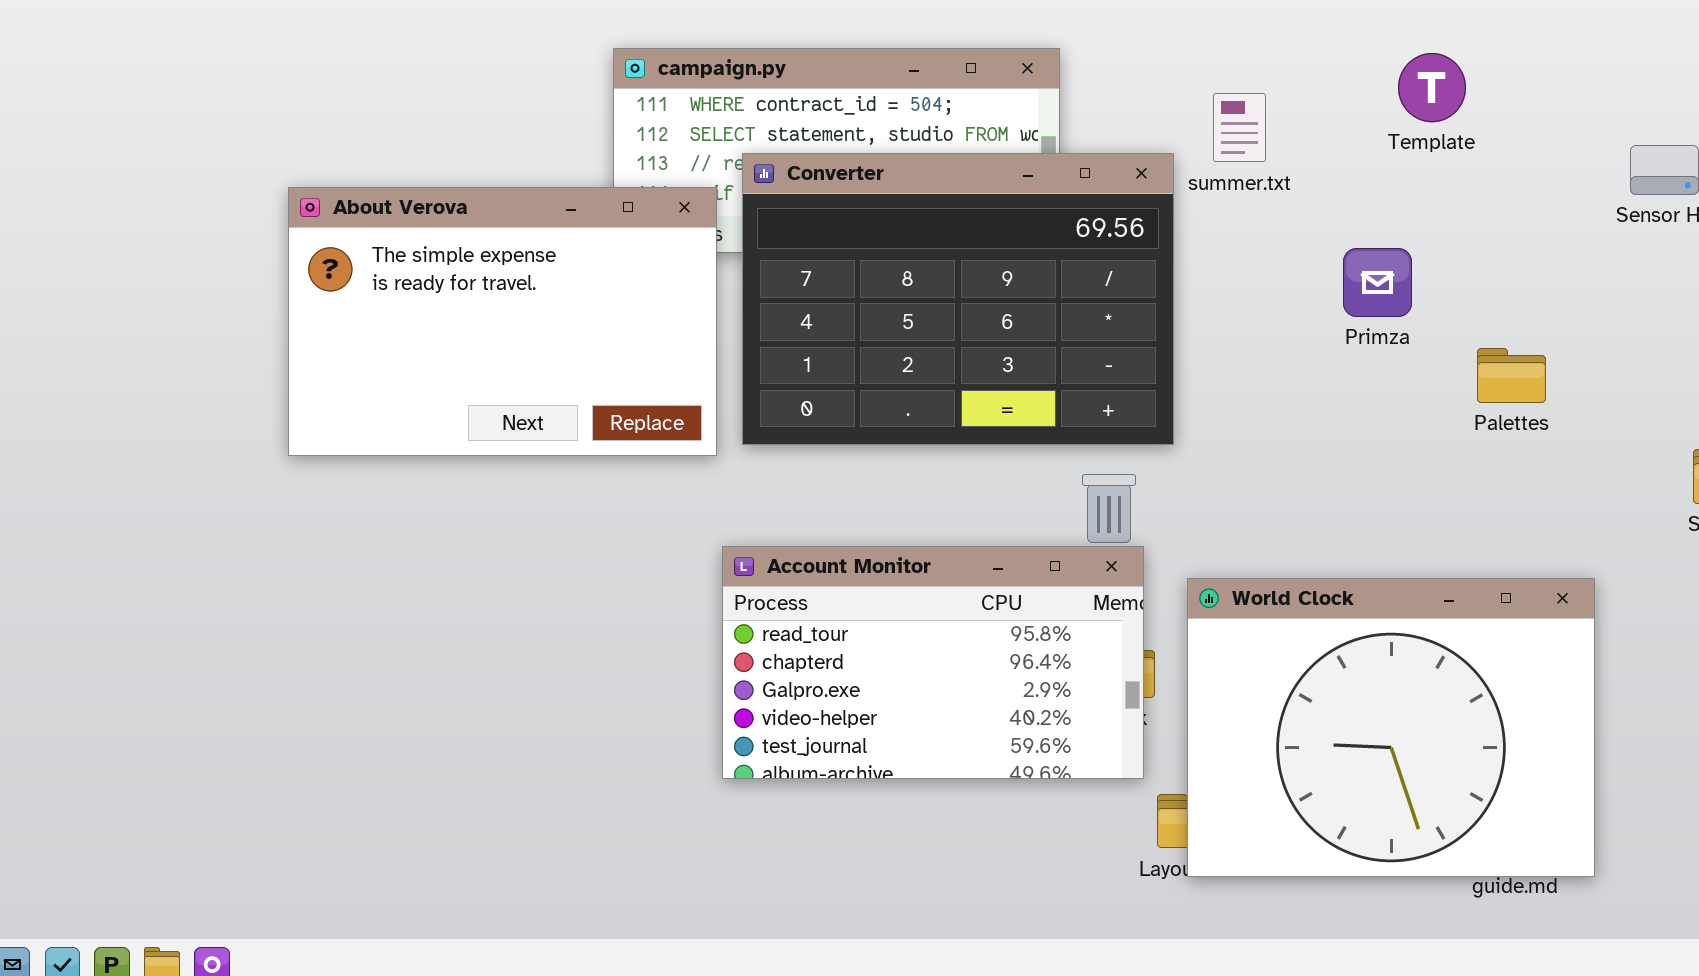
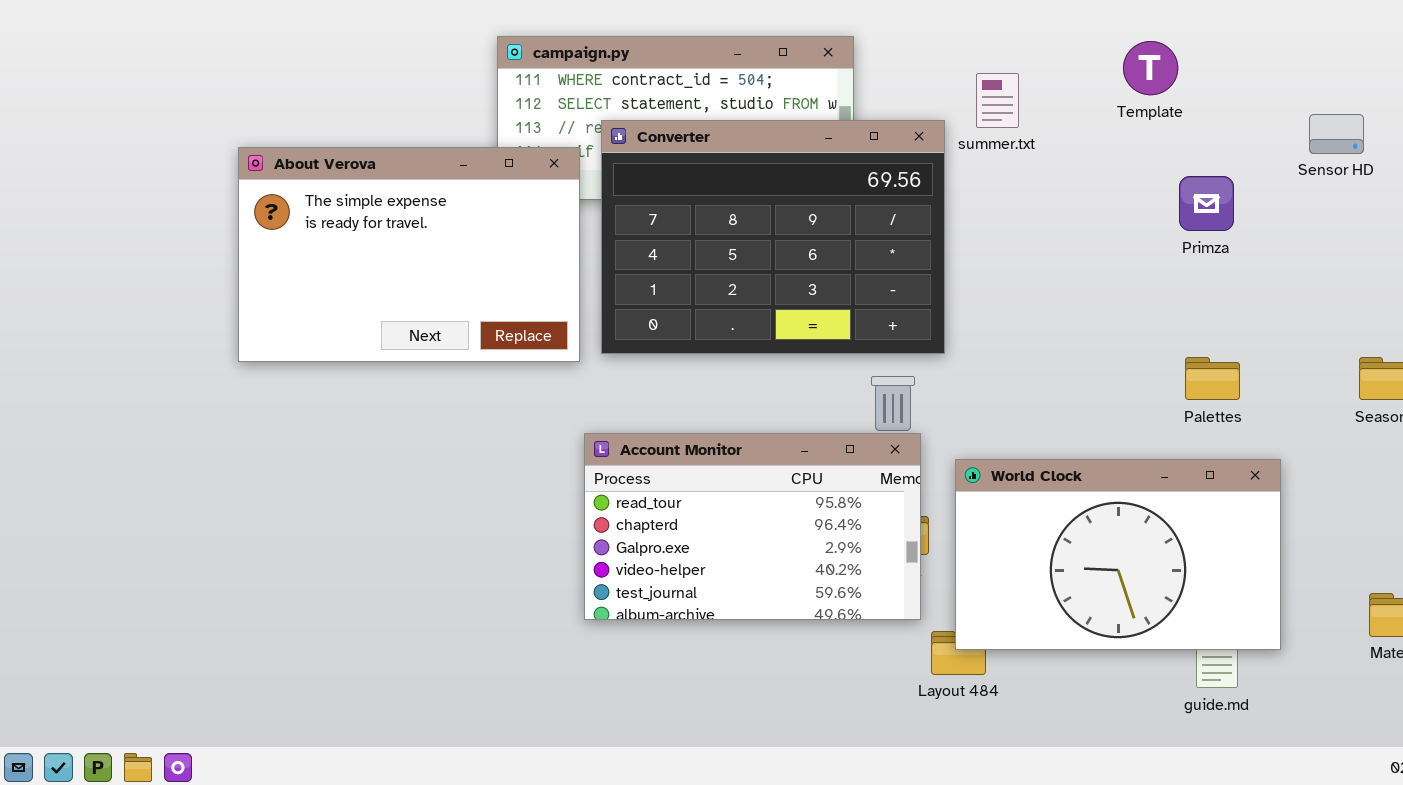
Primza: [1343,248,1412,317] -> [1179,176,1234,231], moved
Palettes: [1477,348,1546,403] -> [1185,357,1240,400], moved
World Clock: [1187,578,1595,877] -> [955,459,1281,650], resized

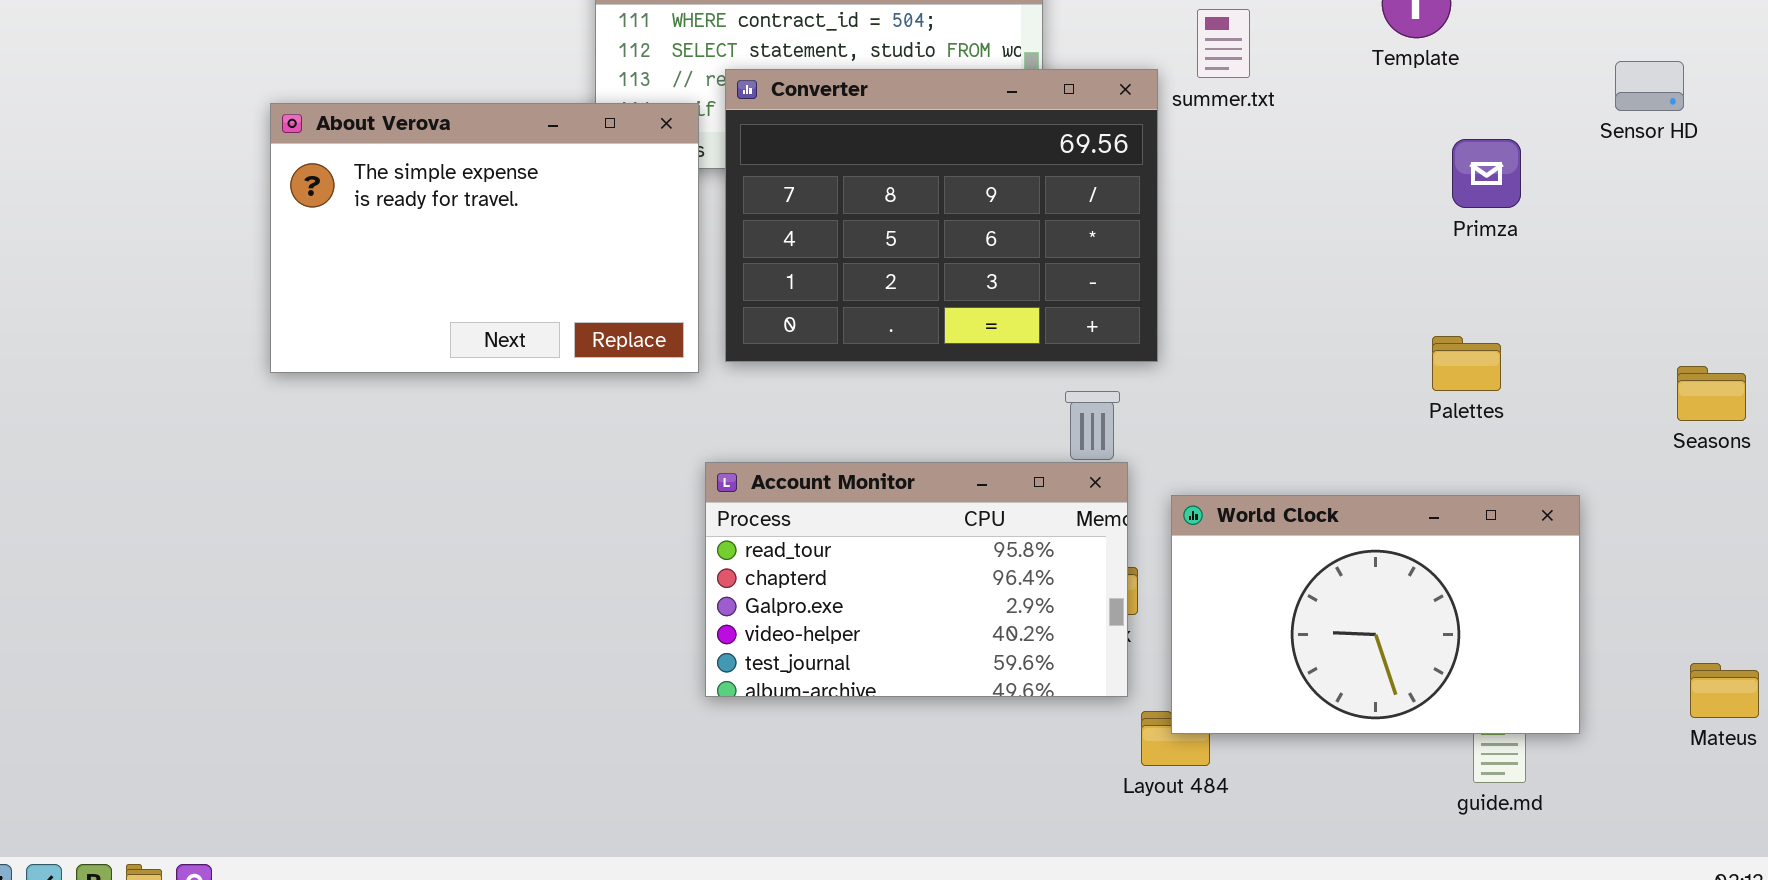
Palettes: [1185,357,1240,400] -> [1432,336,1501,391], moved

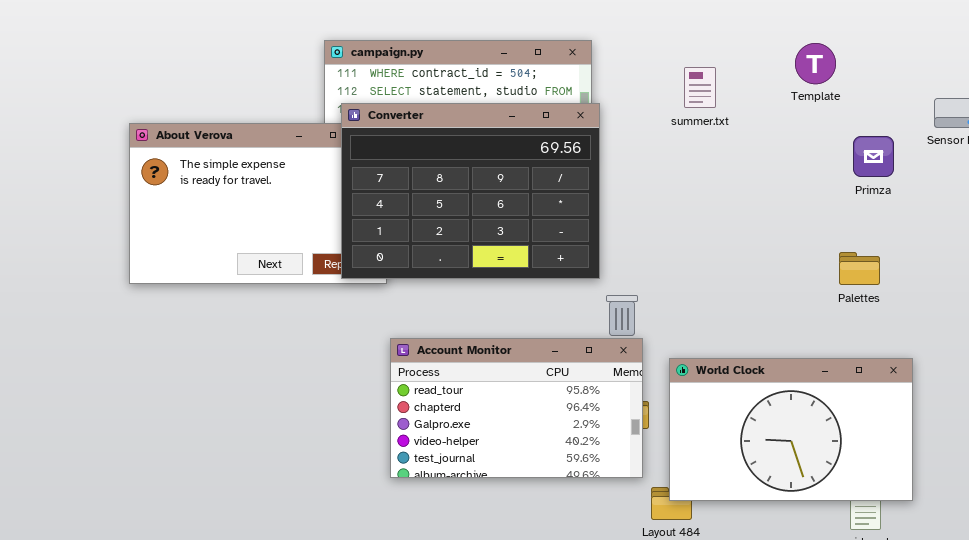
Converter: [725,69,1158,362] -> [341,103,600,279], moved
Primza: [1452,139,1521,208] -> [853,136,894,177], moved
Palettes: [1432,336,1501,391] -> [839,252,880,285], moved

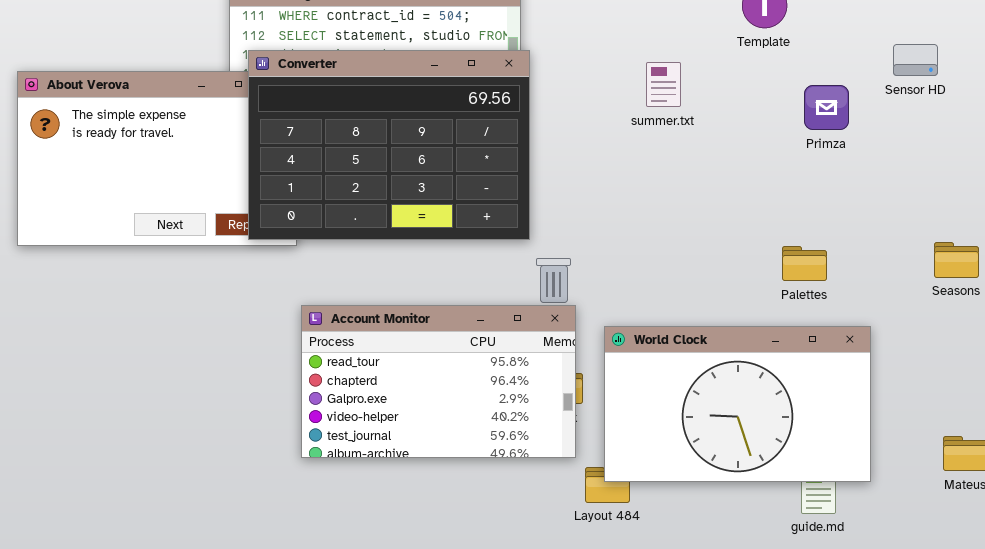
summer.txt: [684,67,716,108] -> [646,62,681,107], moved
Palettes: [839,252,880,285] -> [782,246,827,281], moved

